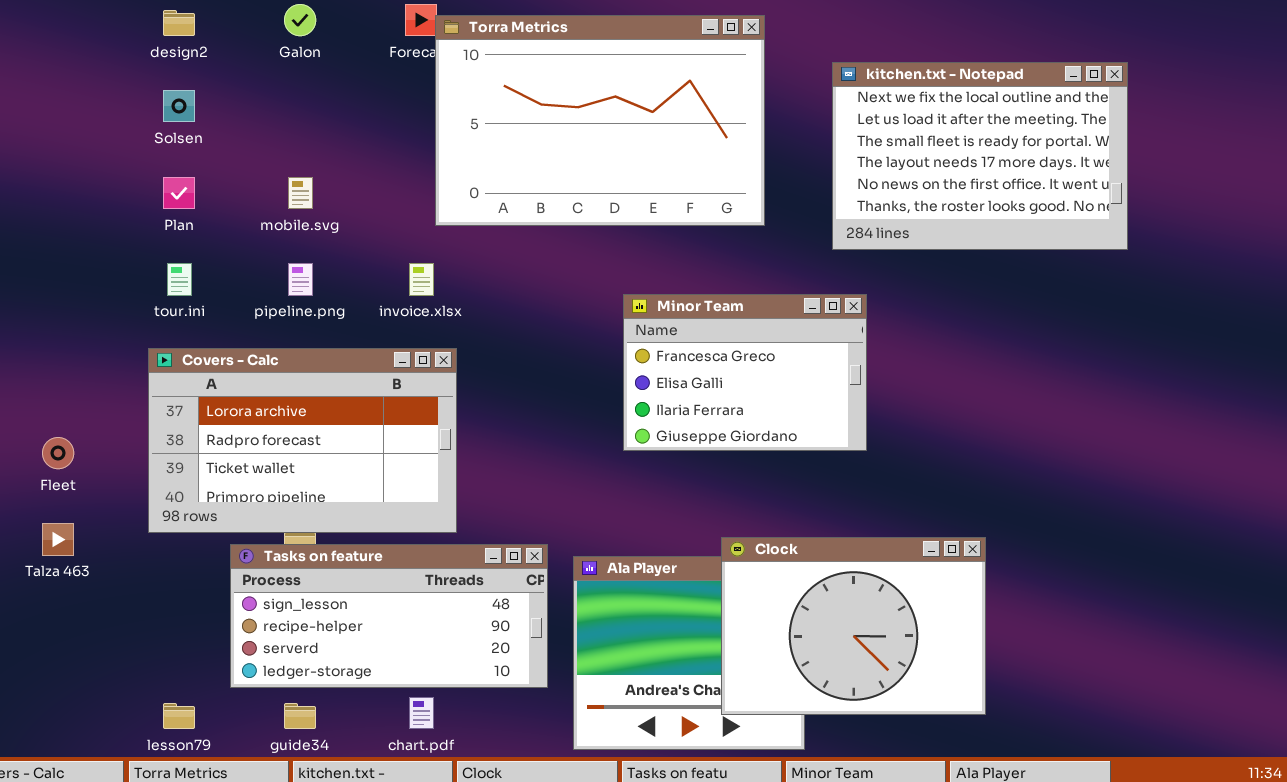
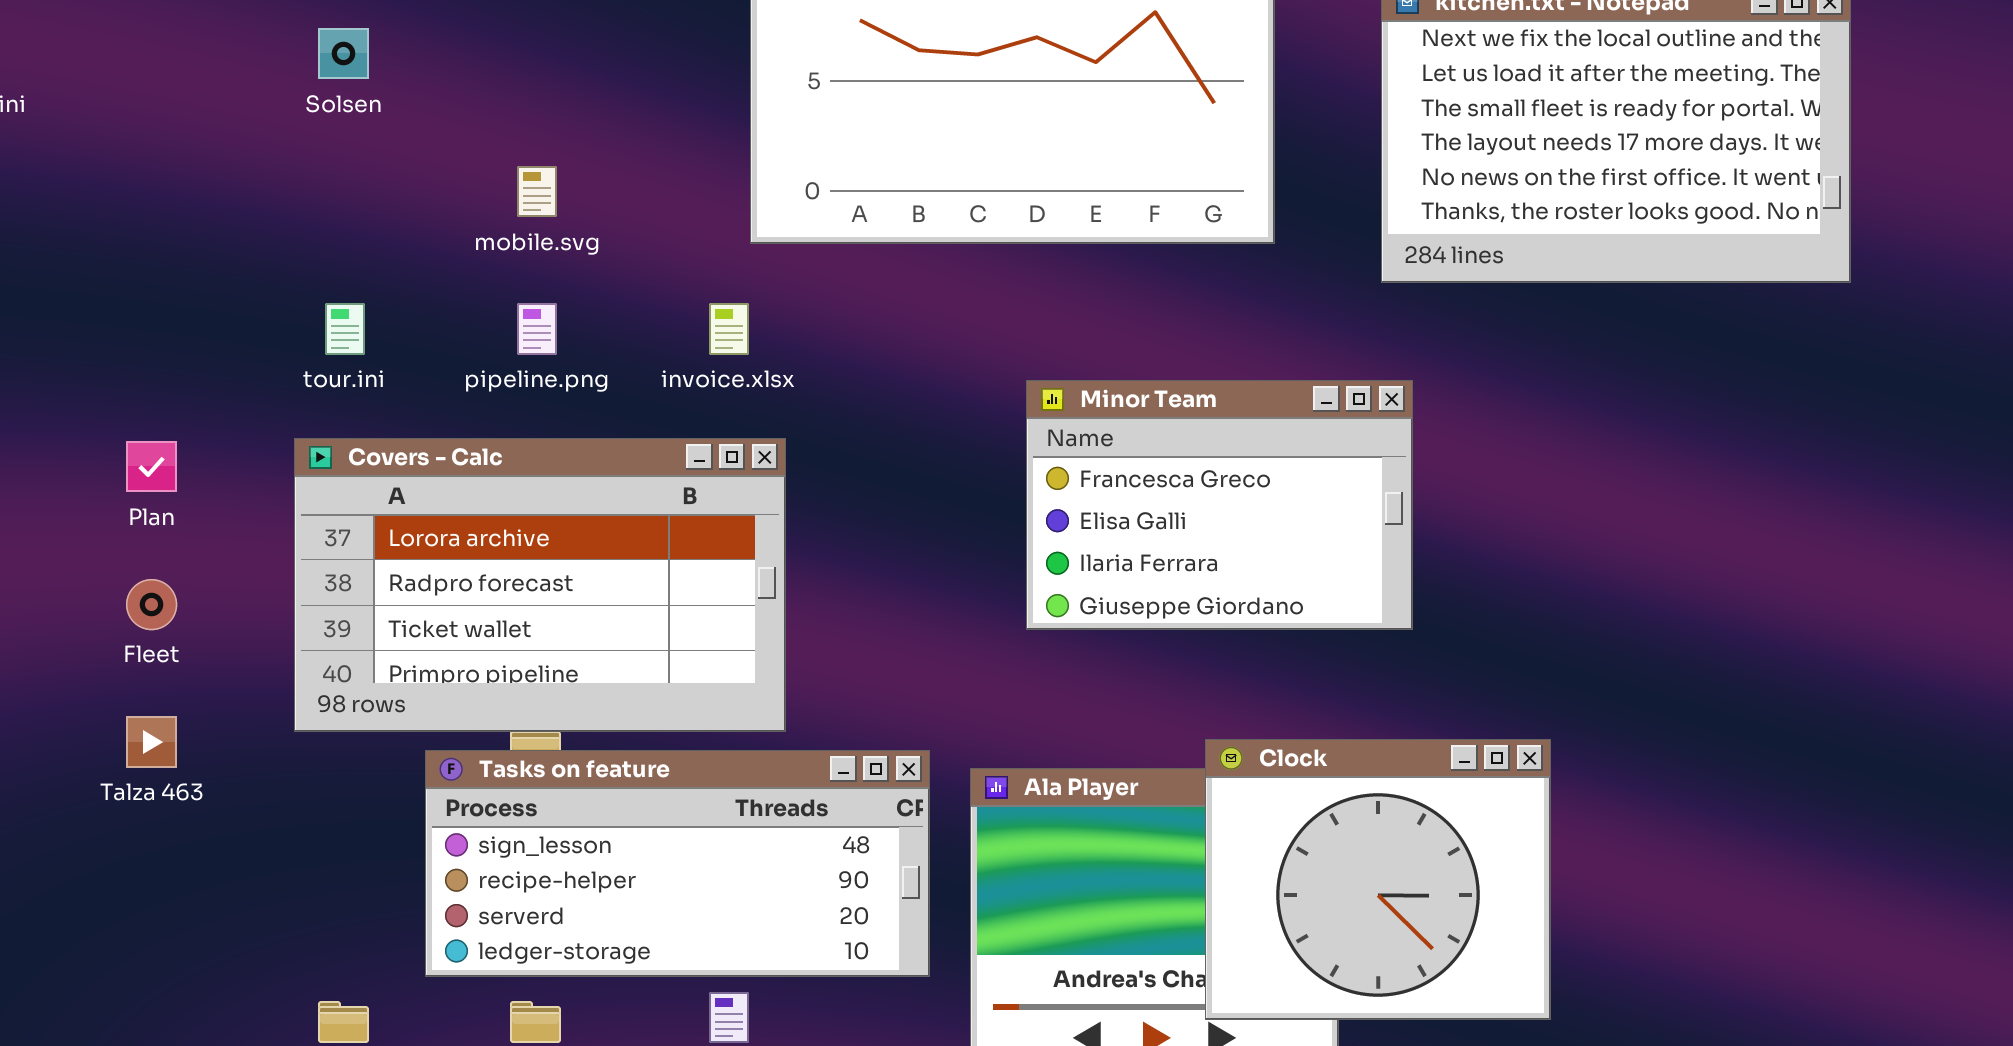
Plan: [163,177,195,209] -> [126,441,177,492], moved
Minor Team: [623,294,867,451] -> [1026,380,1413,630], moved
Clock: [721,537,986,715] -> [1205,739,1551,1020], resized

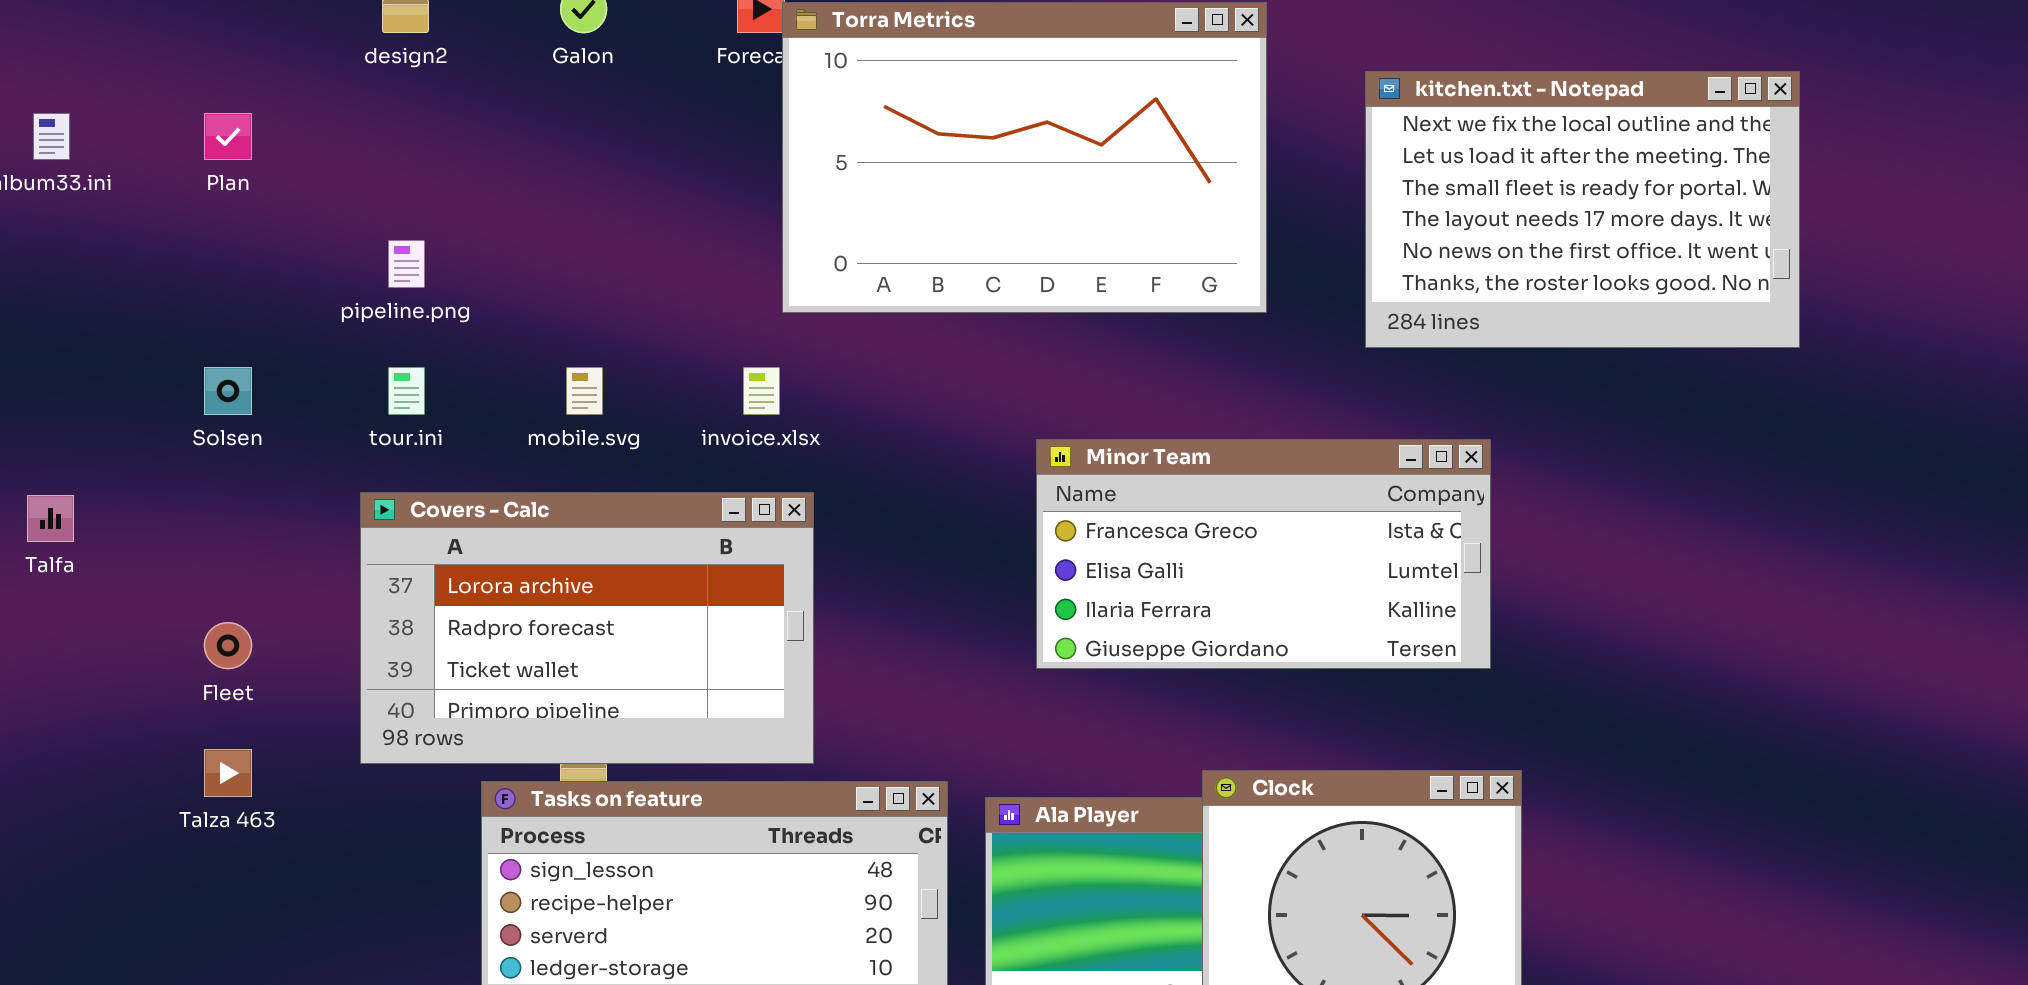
Solsen: [318,28,369,79] -> [204,367,252,415], moved
mobile.svg: [517,166,557,217] -> [566,367,603,415], moved
pipeline.png: [517,303,557,355] -> [388,240,425,288], moved
Minor Team: [1026,380,1413,630] -> [1036,439,1491,669], resized
Plan: [126,441,177,492] -> [204,113,252,160], moved

